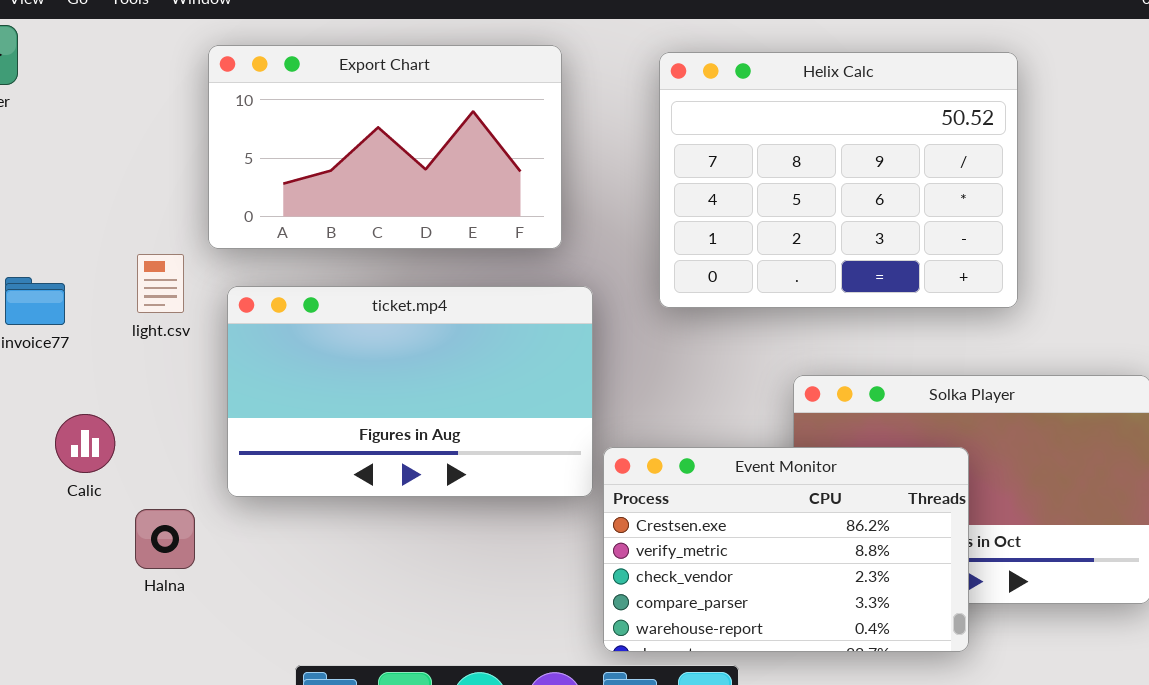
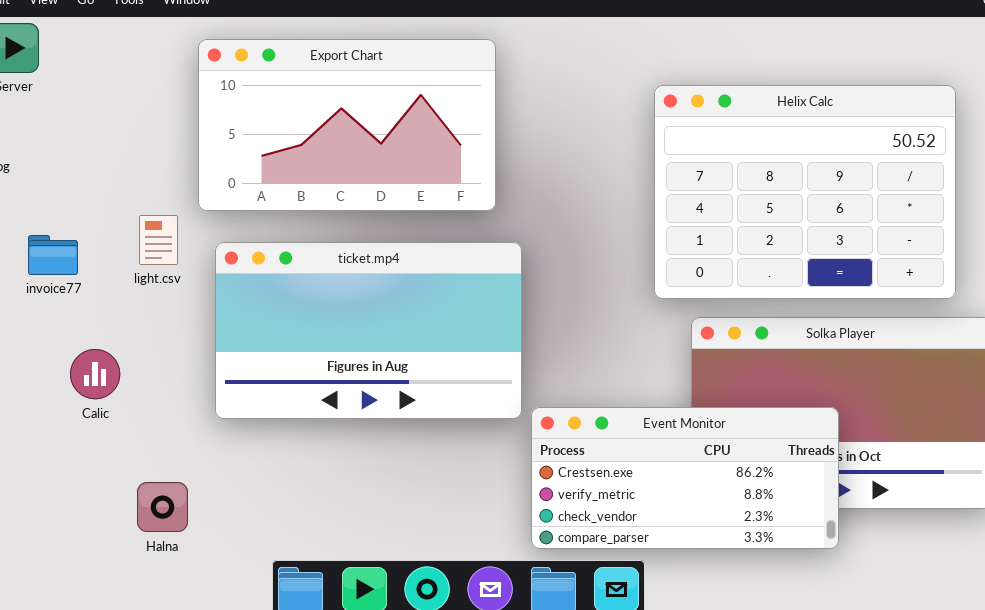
Helix Calc: [659,52,1018,308] -> [654,85,956,299], moved
Event Monitor: [603,447,969,652] -> [531,407,839,549], resized
Halna: [135,509,195,569] -> [137,482,188,532], moved

